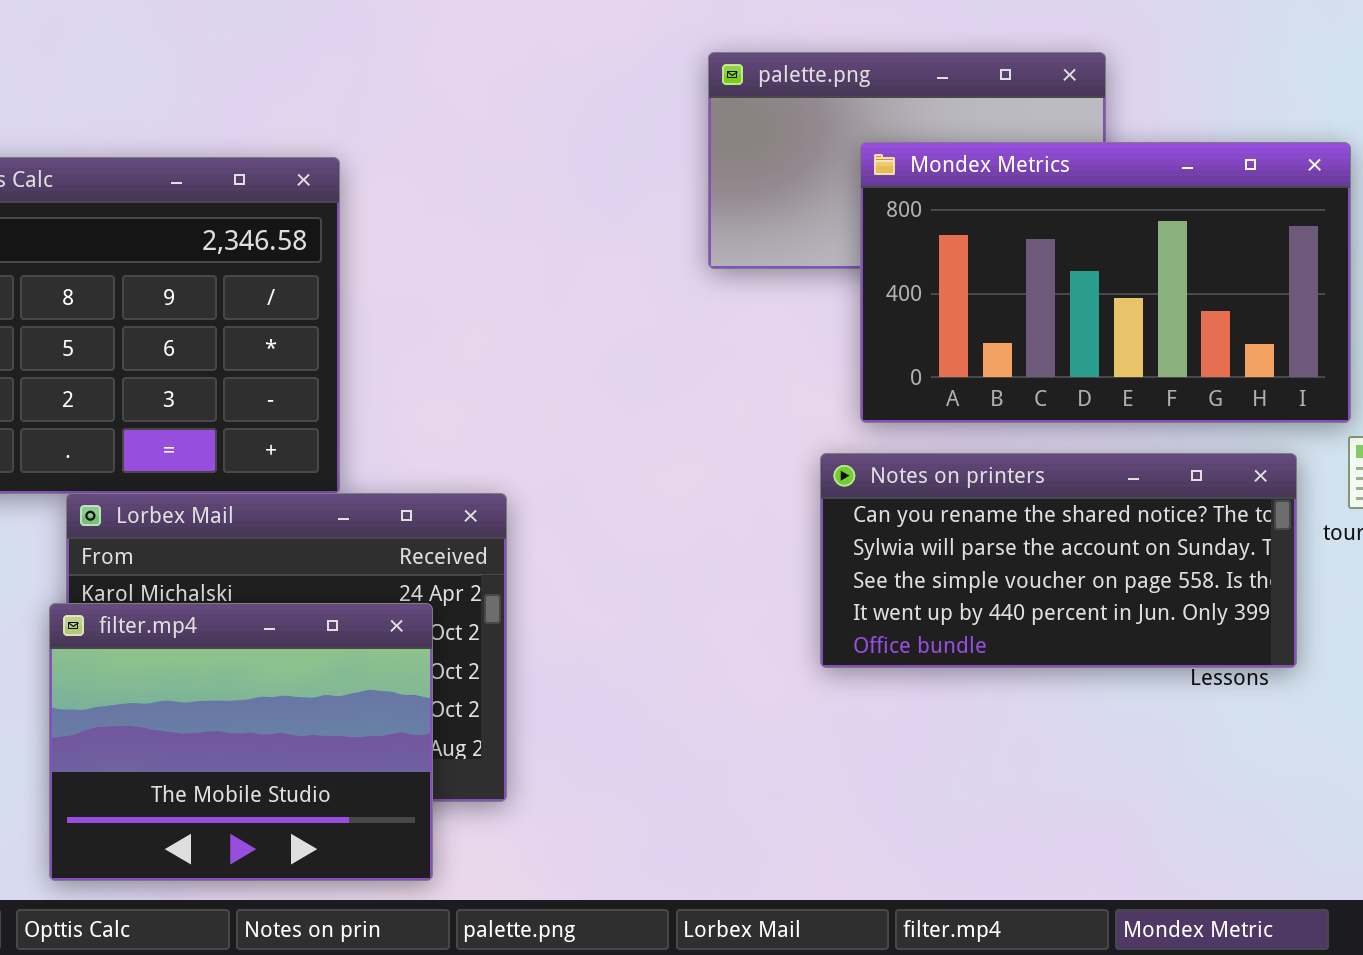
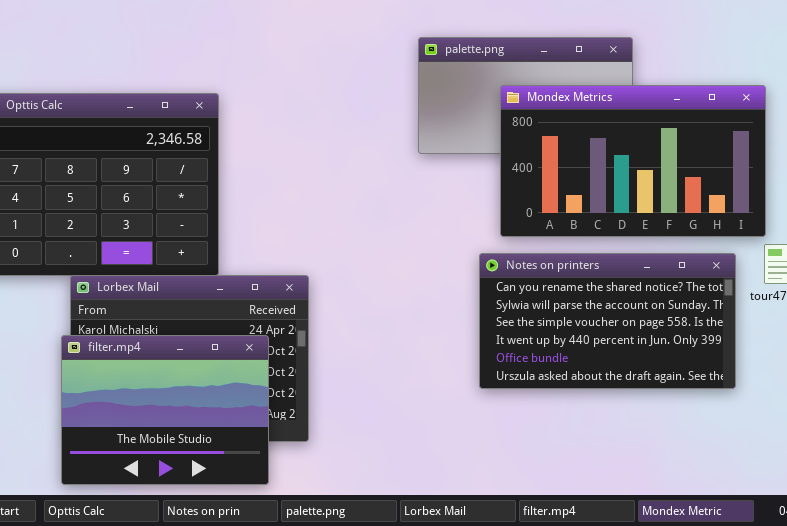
Notes on printers: [820,453,1297,668] -> [479,253,736,389], resized

